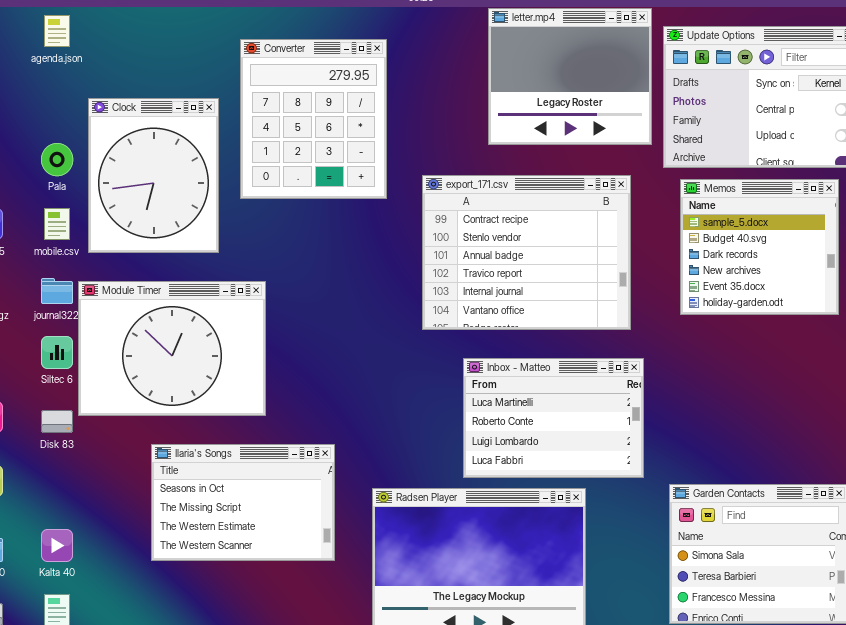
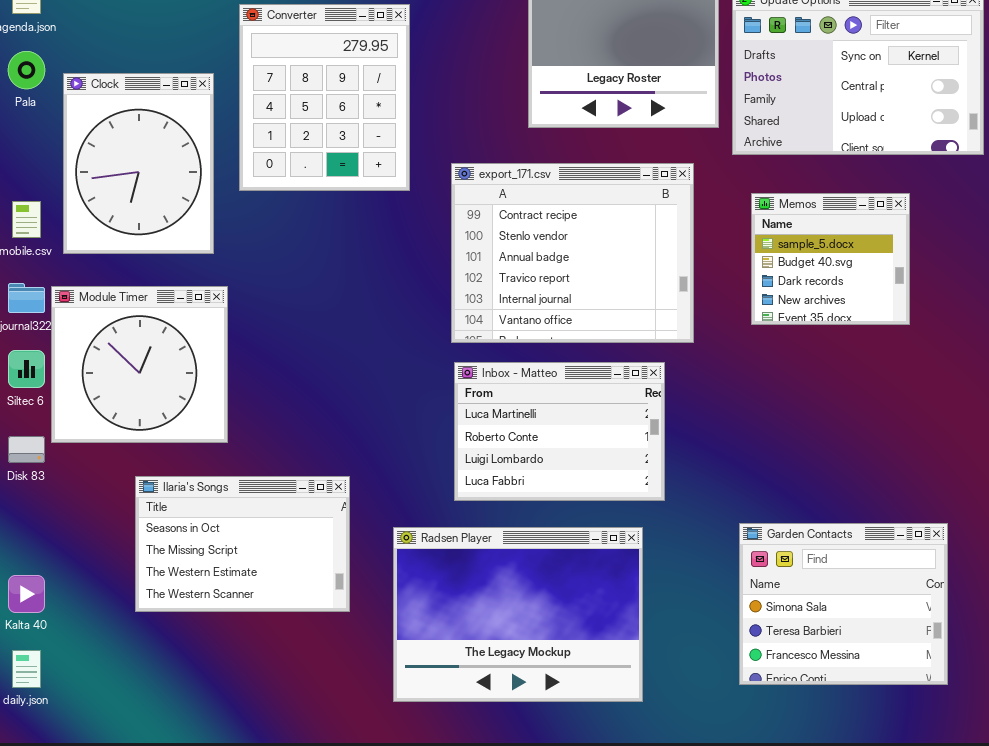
Pala: [41,143,73,176] -> [8,51,45,89], moved
Memos: [680,179,839,315] -> [751,193,910,325], resized
Module Timer: [78,281,266,416] -> [51,286,228,443], resized
Inbox - Matteo: [463,358,644,478] -> [454,362,665,501], moved

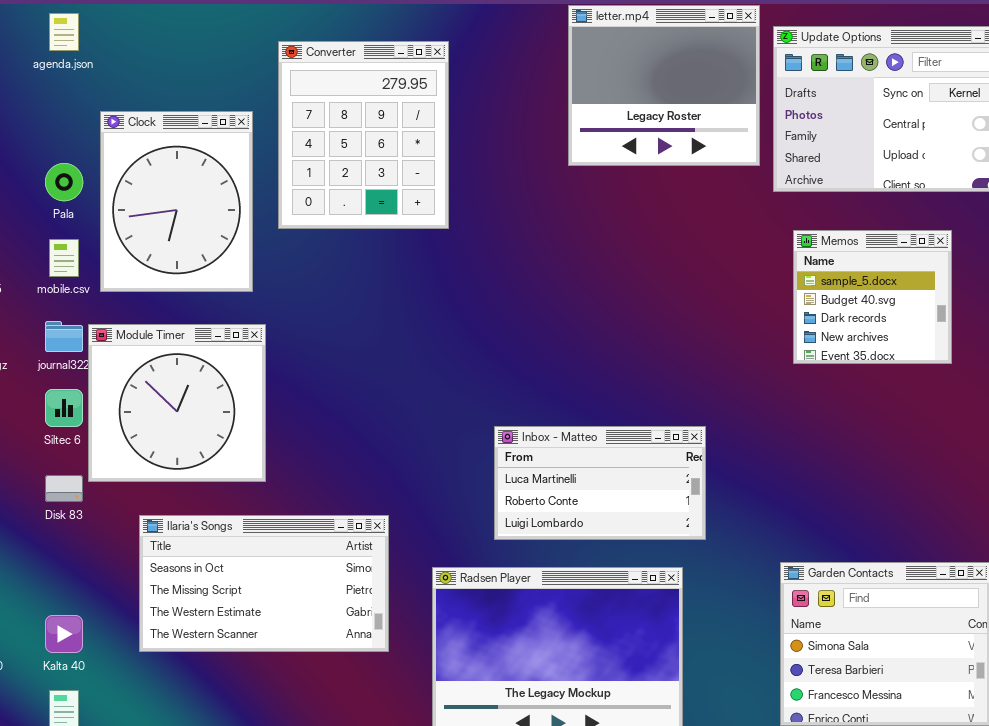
Pala: [8,51,45,89] -> [45,163,83,201], moved
export_171.csv: [451,163,694,343] -> none, closed
Inbox - Matteo: [454,362,665,501] -> [494,426,706,540], resized
Ilaria's Songs: [135,476,350,612] -> [139,515,389,652], resized

